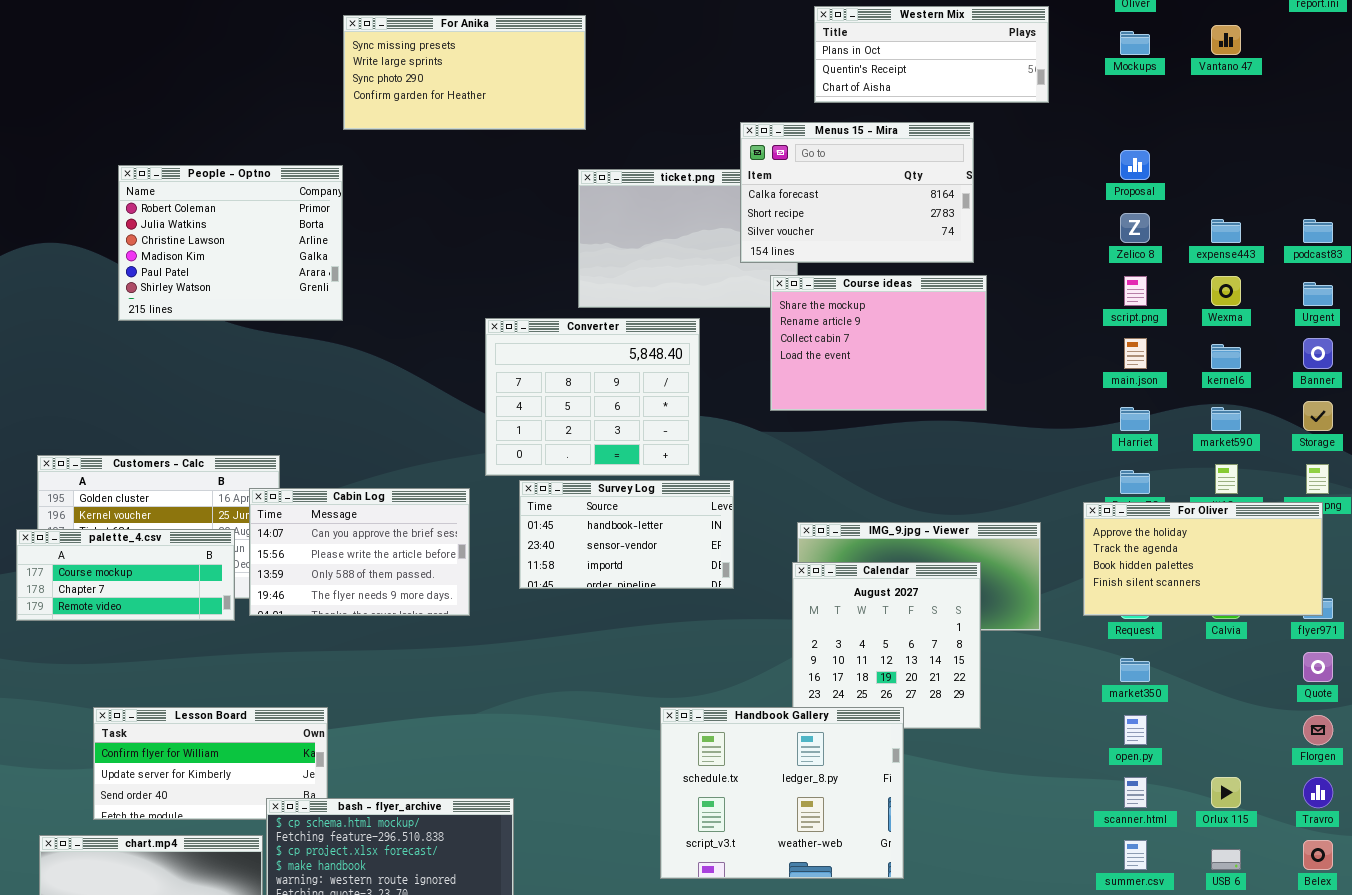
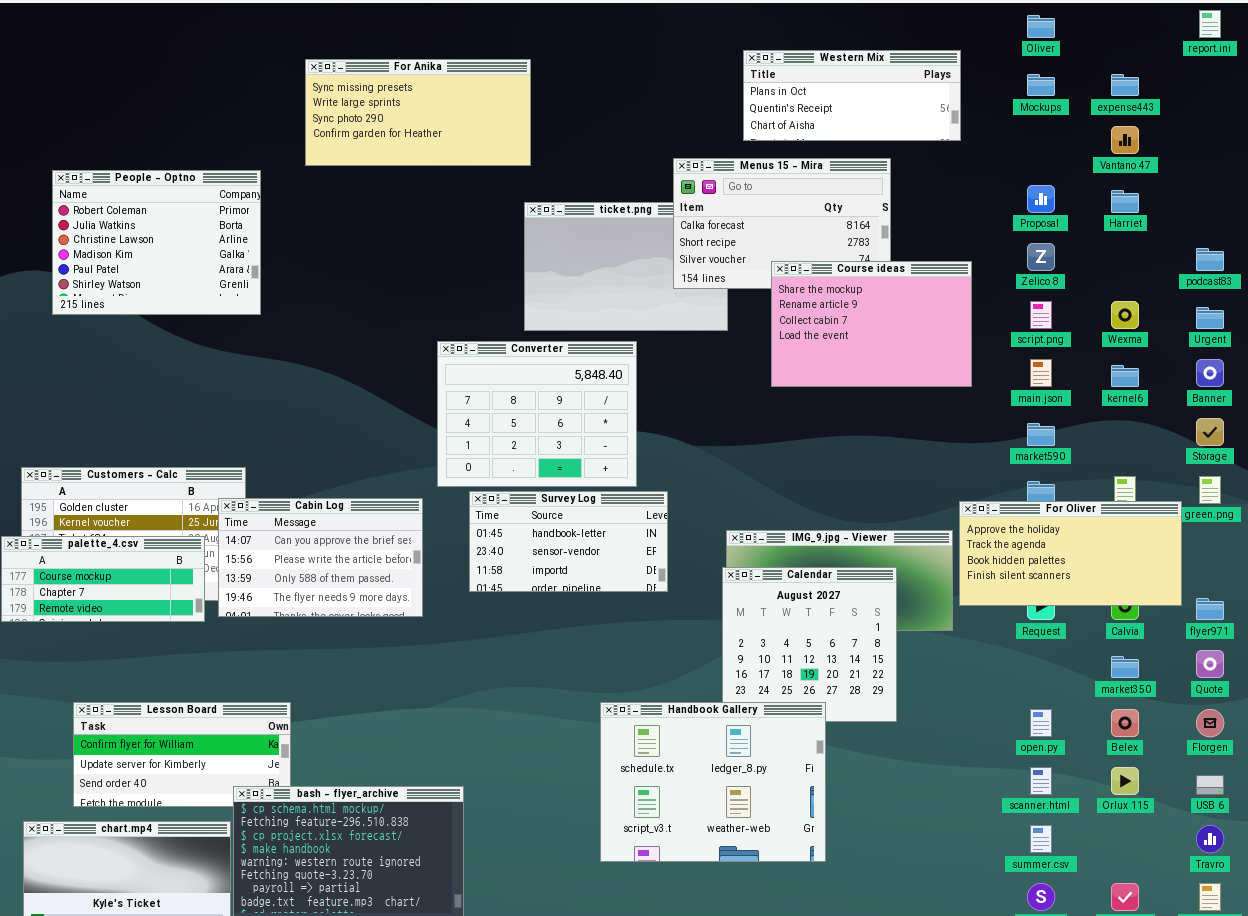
Vantano 47: [1211,25,1241,55] -> [1111,126,1139,154], moved
People - Optno: [118,165,343,321] -> [52,170,261,315], moved
expense443: [1211,219,1241,243] -> [1111,74,1139,96], moved
Course ideas: [770,275,987,411] -> [771,261,972,387], moved
Harriet: [1120,407,1150,431] -> [1111,190,1139,213], moved
market590: [1211,407,1241,431] -> [1027,423,1055,446], moved
For Oliver: [1083,502,1323,616] -> [959,501,1182,606], moved
market350: [1120,658,1150,682] -> [1111,656,1139,678], moved
Travro: [1303,777,1333,808] -> [1196,825,1224,853], moved
Belex: [1303,840,1333,870] -> [1111,709,1139,737], moved
USB 6: [1211,849,1241,870] -> [1196,775,1224,795], moved

